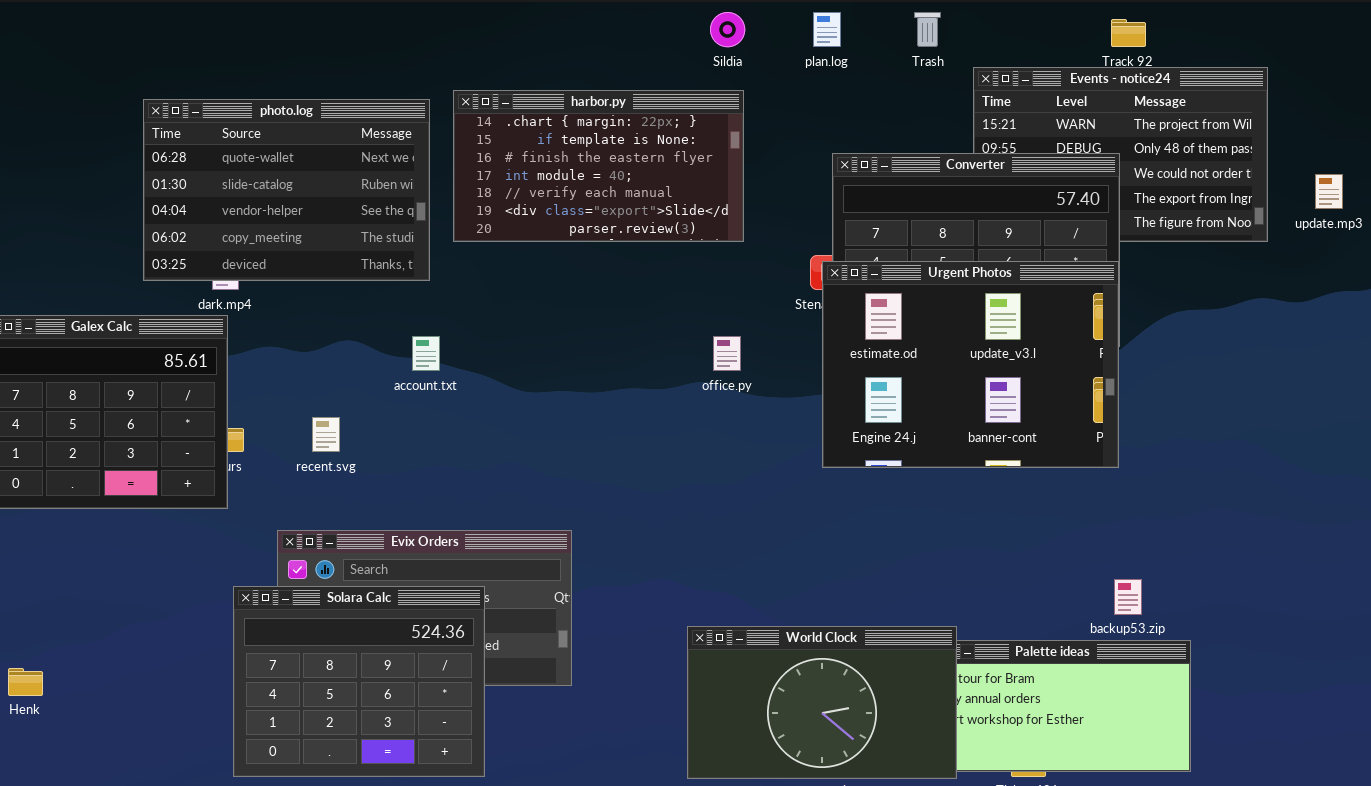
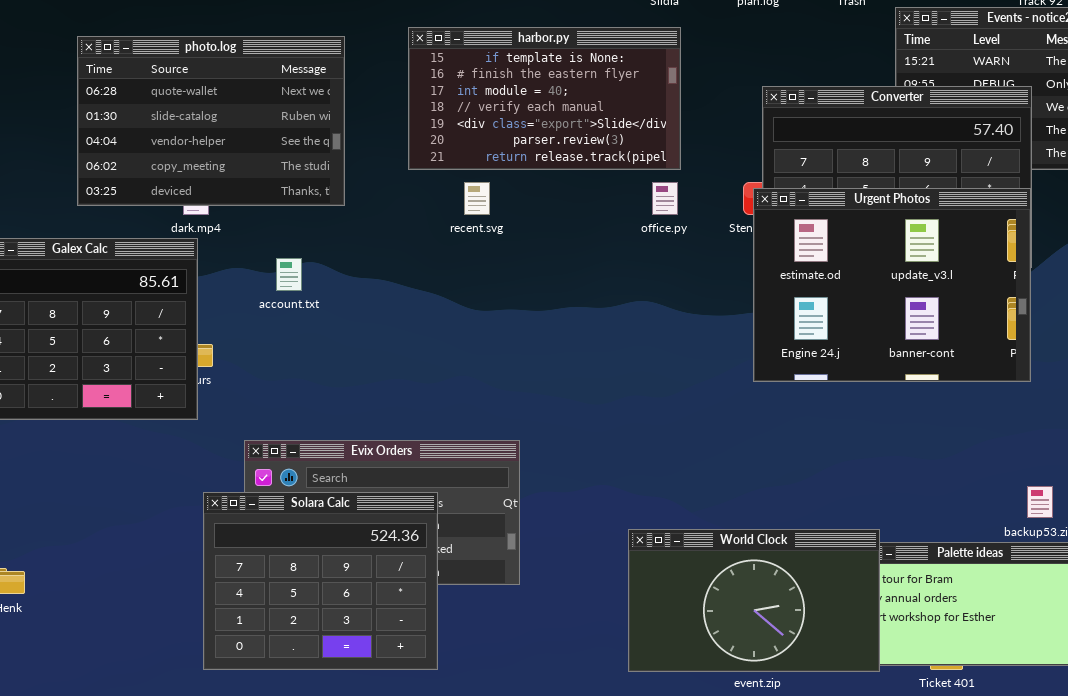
harbor.py: [453,90,744,242] -> [408,27,681,170], scrolled down 1 row
photo.log: [143,99,430,281] -> [77,36,345,206], moved
account.txt: [412,336,440,371] -> [276,258,302,291], moved
office.py: [713,336,741,371] -> [652,182,678,215], moved
recent.svg: [312,417,340,452] -> [464,182,490,215], moved

